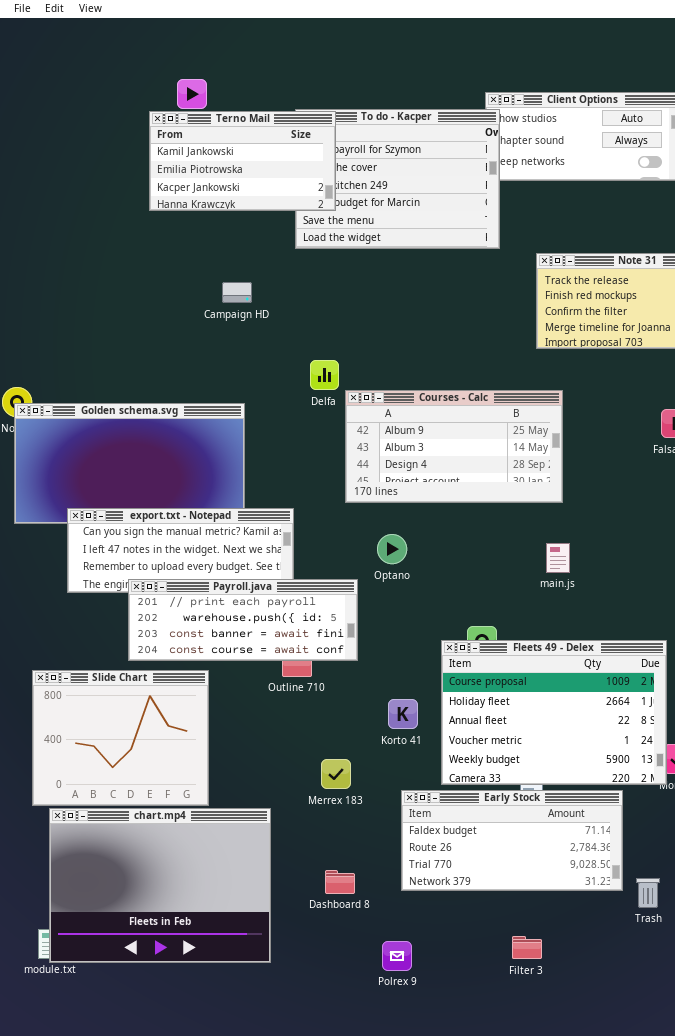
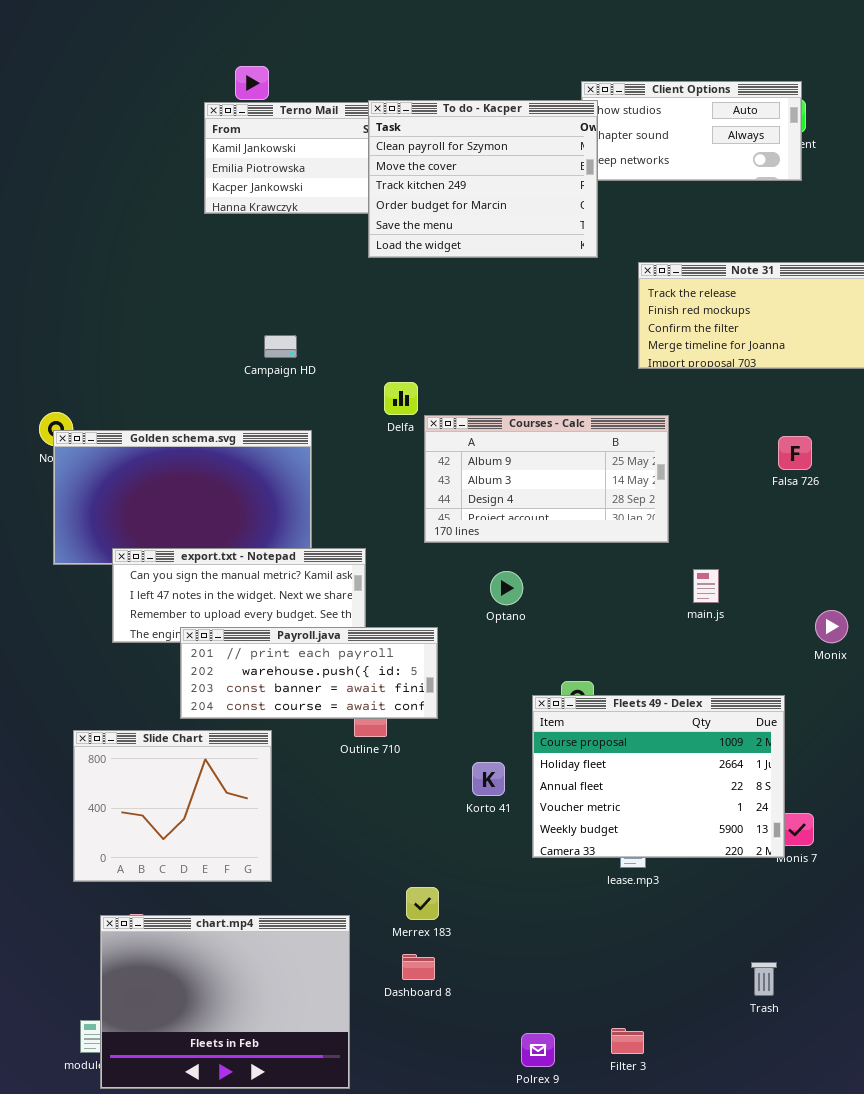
To do - Kacper: [295,109,500,249] -> [368,100,598,258], raised
Campaign HD: [222,282,252,303] -> [264,335,297,358], moved
Optano: [377,534,407,564] -> [490,571,523,605], moved
main.js: [546,543,570,573] -> [693,569,719,603], moved
Merrex 183: [321,759,351,789] -> [406,887,439,920], moved
Early Stock: [401,790,623,891] -> none, closed
chart.mp4: [49,808,271,963] -> [100,915,350,1089], moved
Polrex 9: [382,941,412,971] -> [521,1033,555,1067], moved

